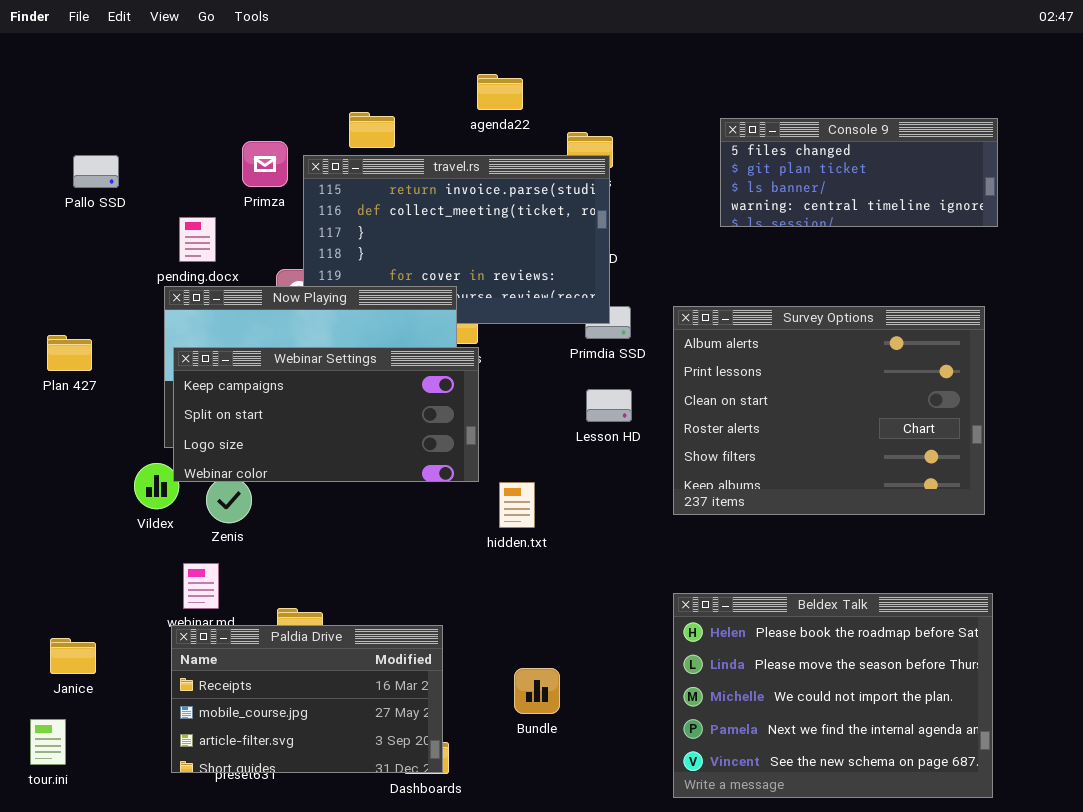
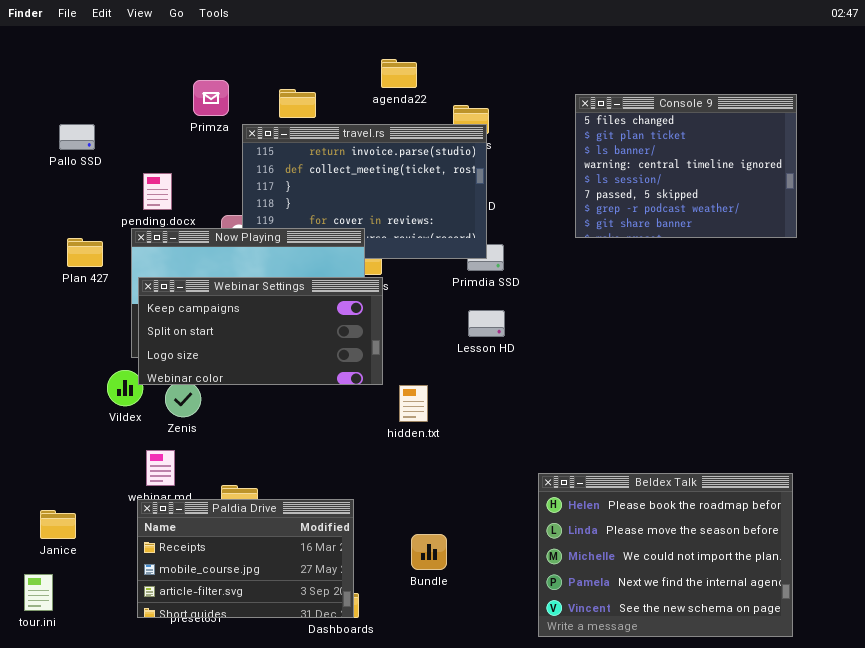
Console 9: [720,118,998,227] -> [575,94,797,238], resized
Primza: [242,141,288,187] -> [193,80,229,116], moved
Survey Options: [673,306,985,515] -> none, closed
Plan 427: [47,335,92,371] -> [67,238,103,267], moved

